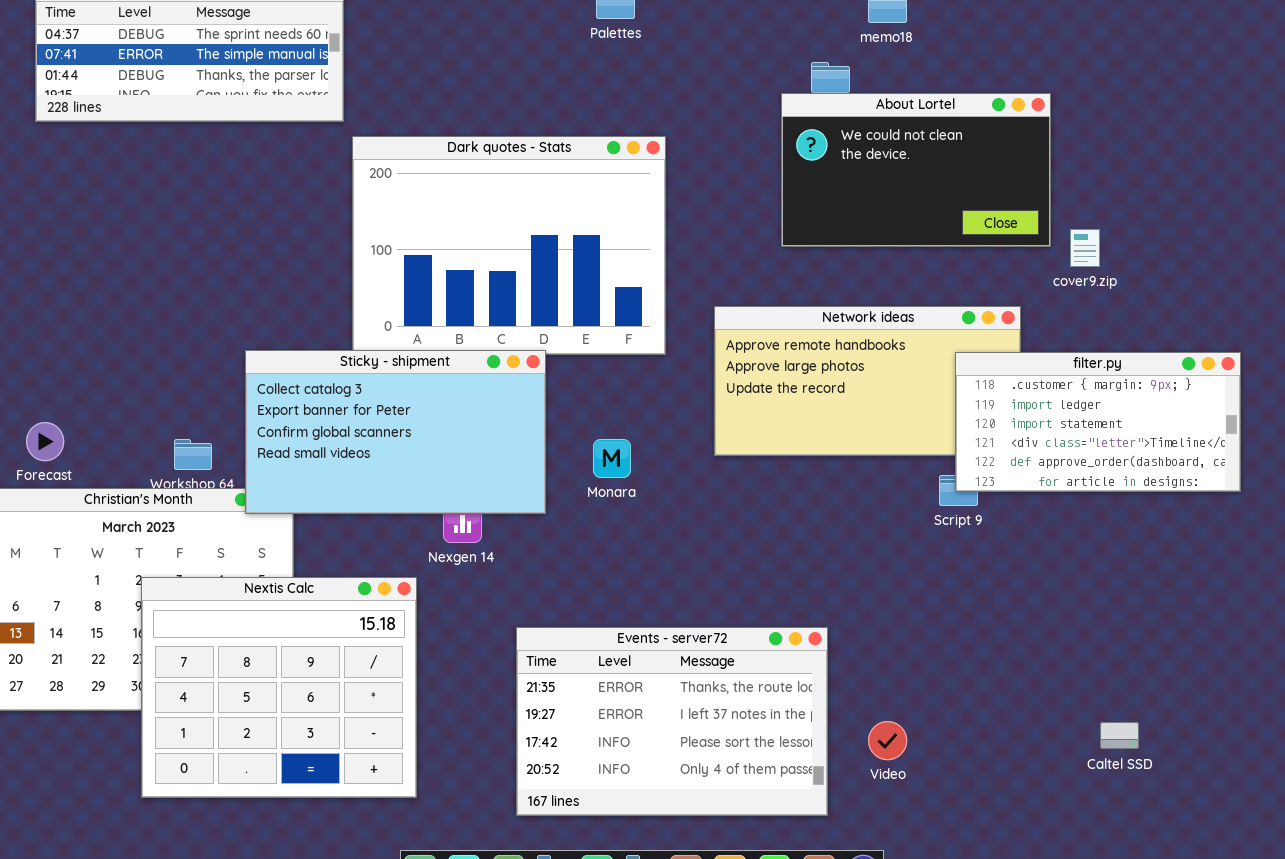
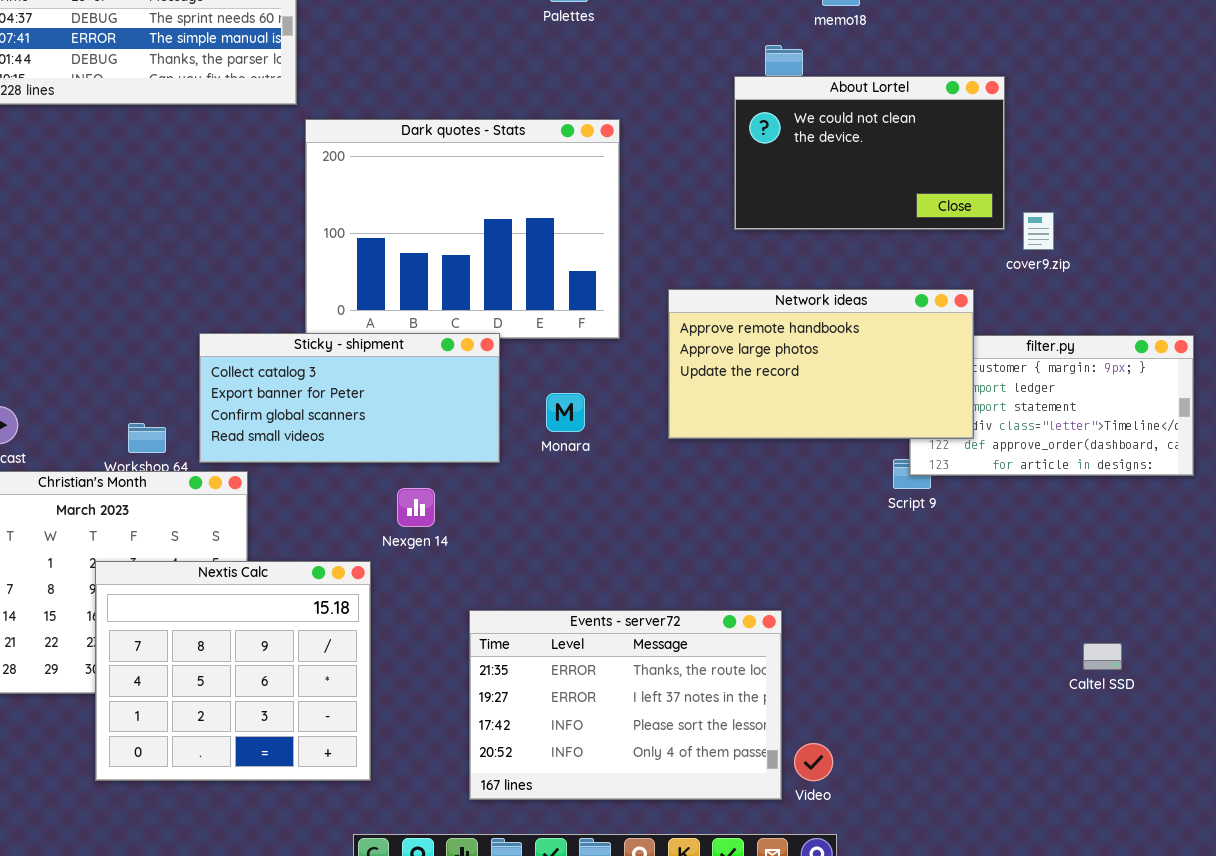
Network ideas: [714,306,1021,456] -> [668,289,974,439], raised
Sticky - shipment: [245,350,546,514] -> [199,333,500,463], resized
Monara: [593,439,631,478] -> [546,393,585,432], moved
Video: [868,721,907,760] -> [794,743,833,781], moved
Caltel SSD: [1100,722,1139,749] -> [1083,643,1122,670], moved

